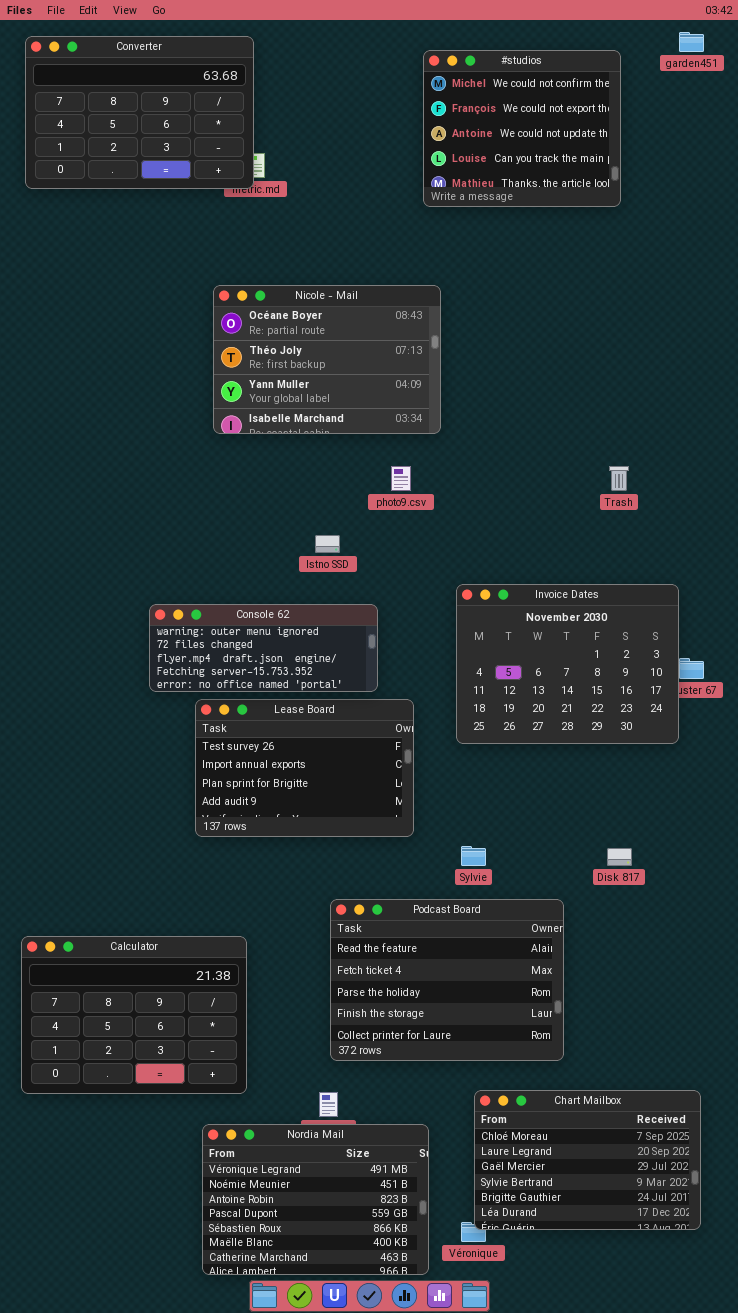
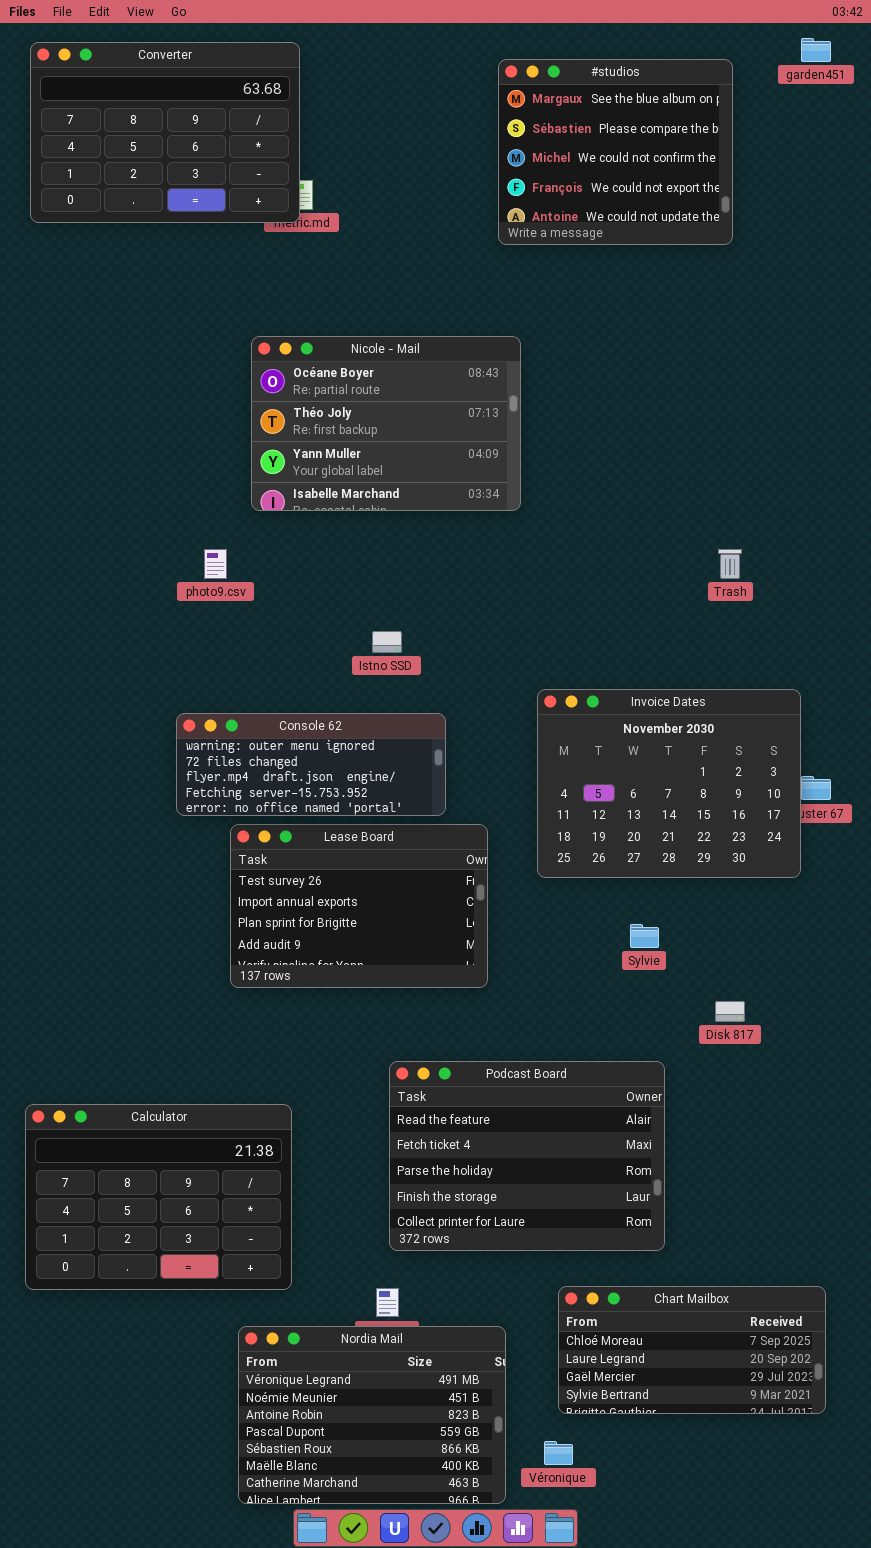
#studios: [423,50,621,207] -> [498,59,733,245], scrolled up 2 rows
photo9.csv: [391,466,411,491] -> [204,549,227,579], moved
Sylvie: [461,846,486,866] -> [630,924,659,948], moved
Chart Mailbox: [474,1090,701,1230] -> [558,1286,826,1414], resized

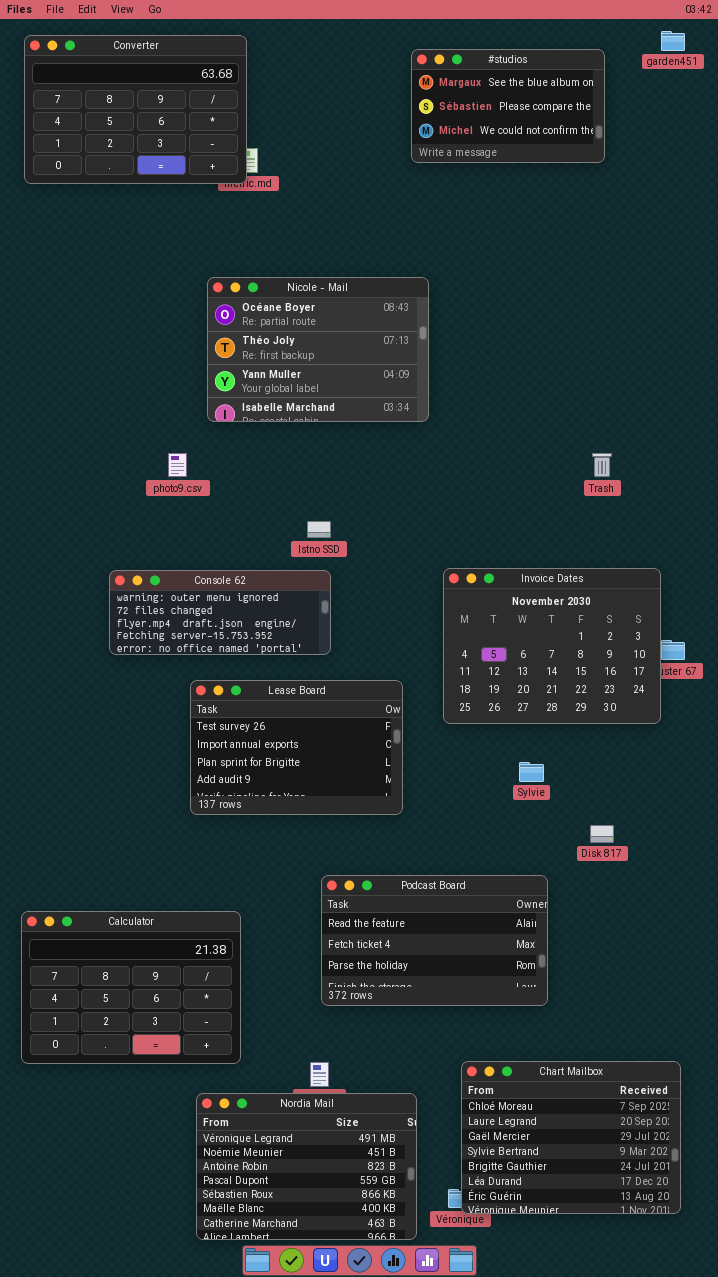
#studios: [498,59,733,245] -> [411,49,605,163], resized
Console 62: [176,713,446,816] -> [109,570,331,655], moved
Podcast Board: [389,1061,665,1251] -> [321,875,548,1006], resized
Chart Mailbox: [558,1286,826,1414] -> [461,1061,681,1214], resized

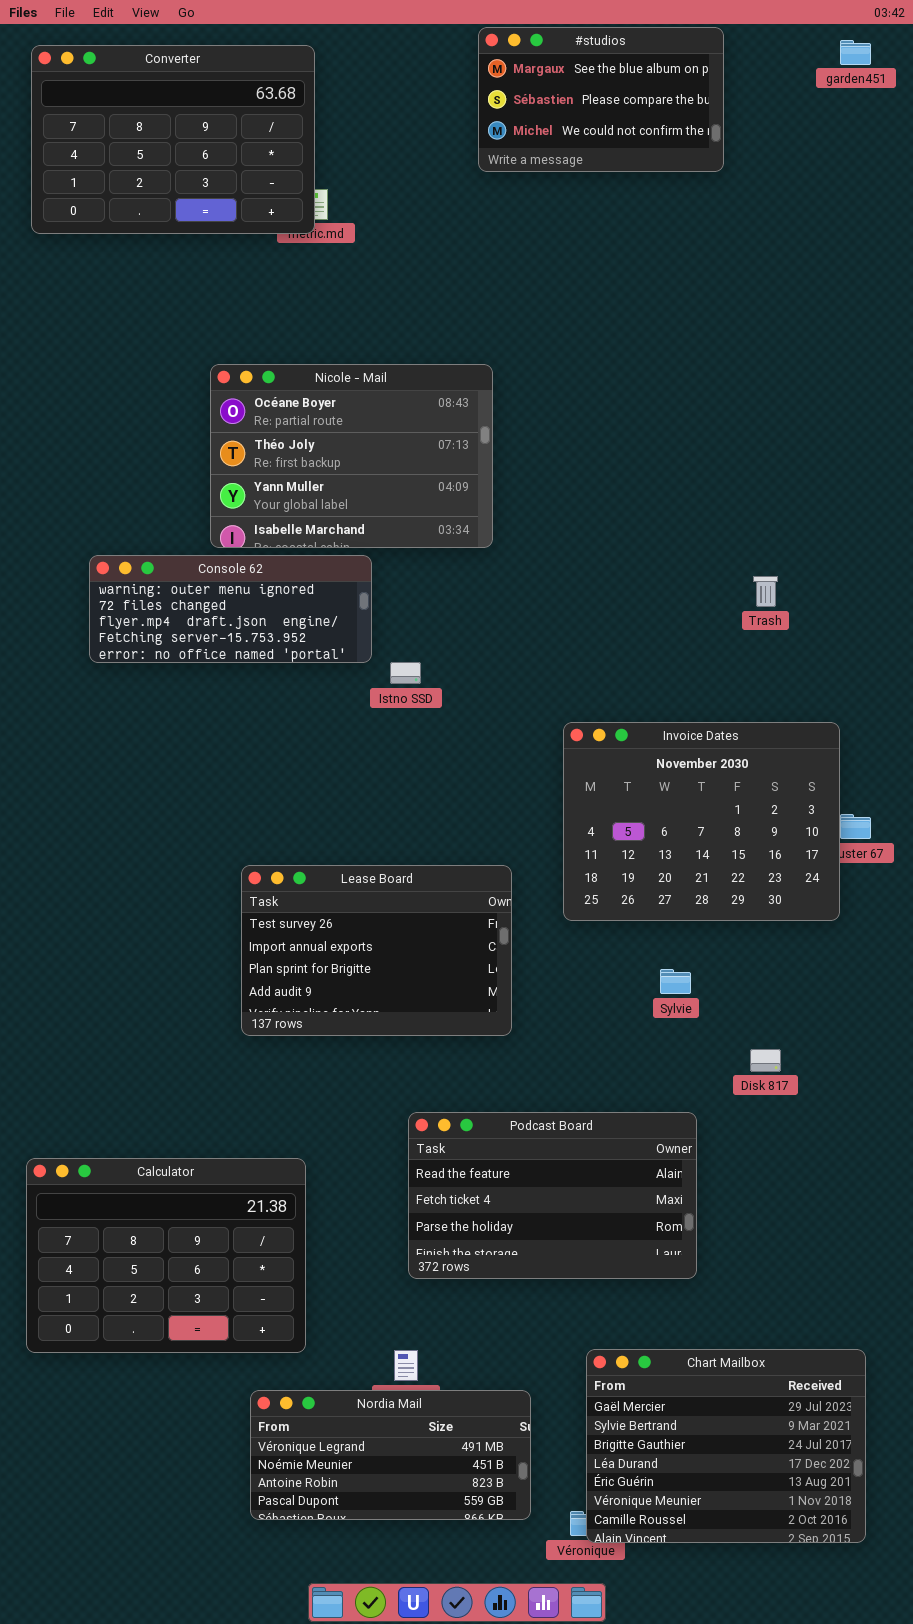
#studios: [411,49,605,163] -> [478,27,724,172], moved
Nicole - Mail: [207,277,429,422] -> [210,364,493,548], moved
Console 62: [109,570,331,655] -> [89,555,372,663], moved
Chart Mailbox: [461,1061,681,1214] -> [586,1349,866,1543], scrolled down 2 rows
Nordia Mail: [196,1093,417,1240] -> [250,1390,531,1520], resized

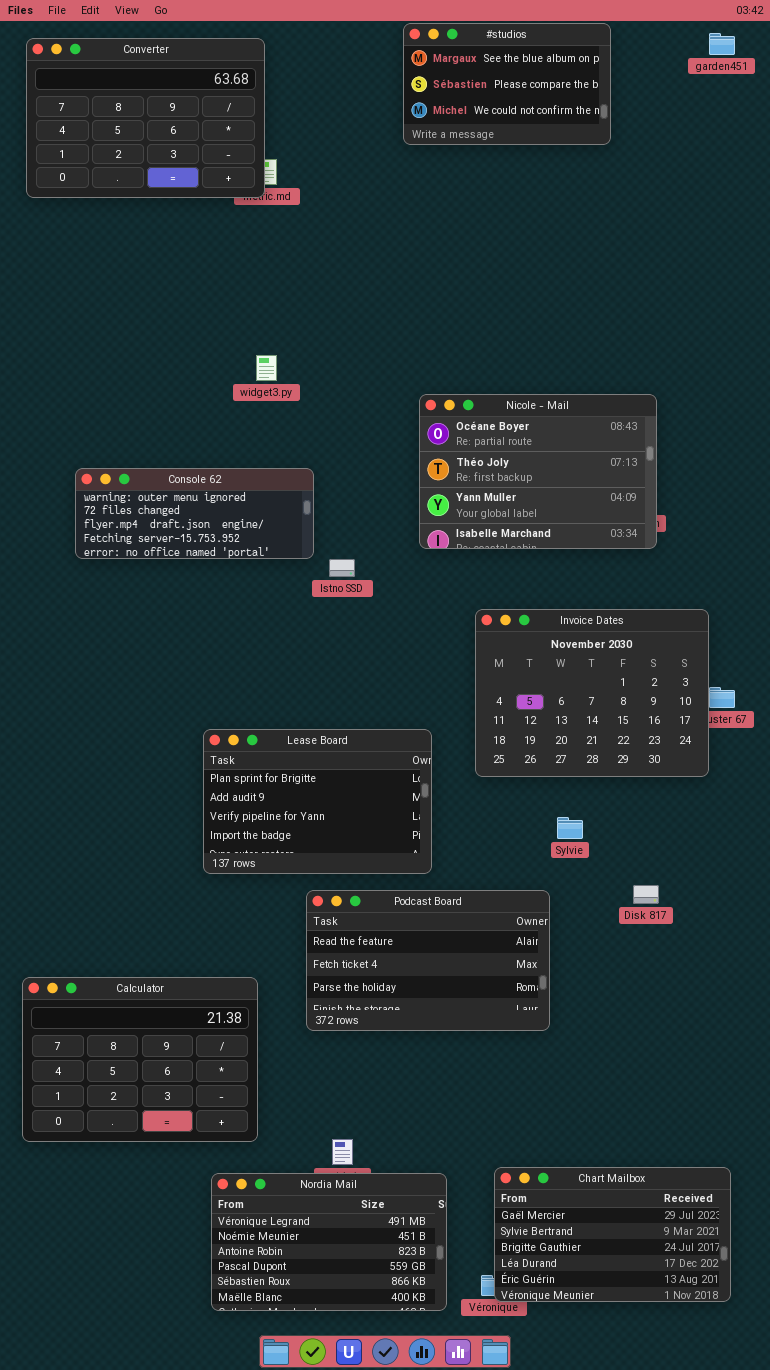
Nicole - Mail: [210,364,493,548] -> [419,394,657,549], moved
Lease Board: [241,865,512,1036] -> [203,729,432,874], scrolled down 2 rows
Podcast Board: [408,1112,697,1279] -> [306,890,550,1031], moved
Chart Mailbox: [586,1349,866,1543] -> [494,1167,731,1302], resized
Nordia Mail: [250,1390,531,1520] -> [211,1173,447,1311], resized

